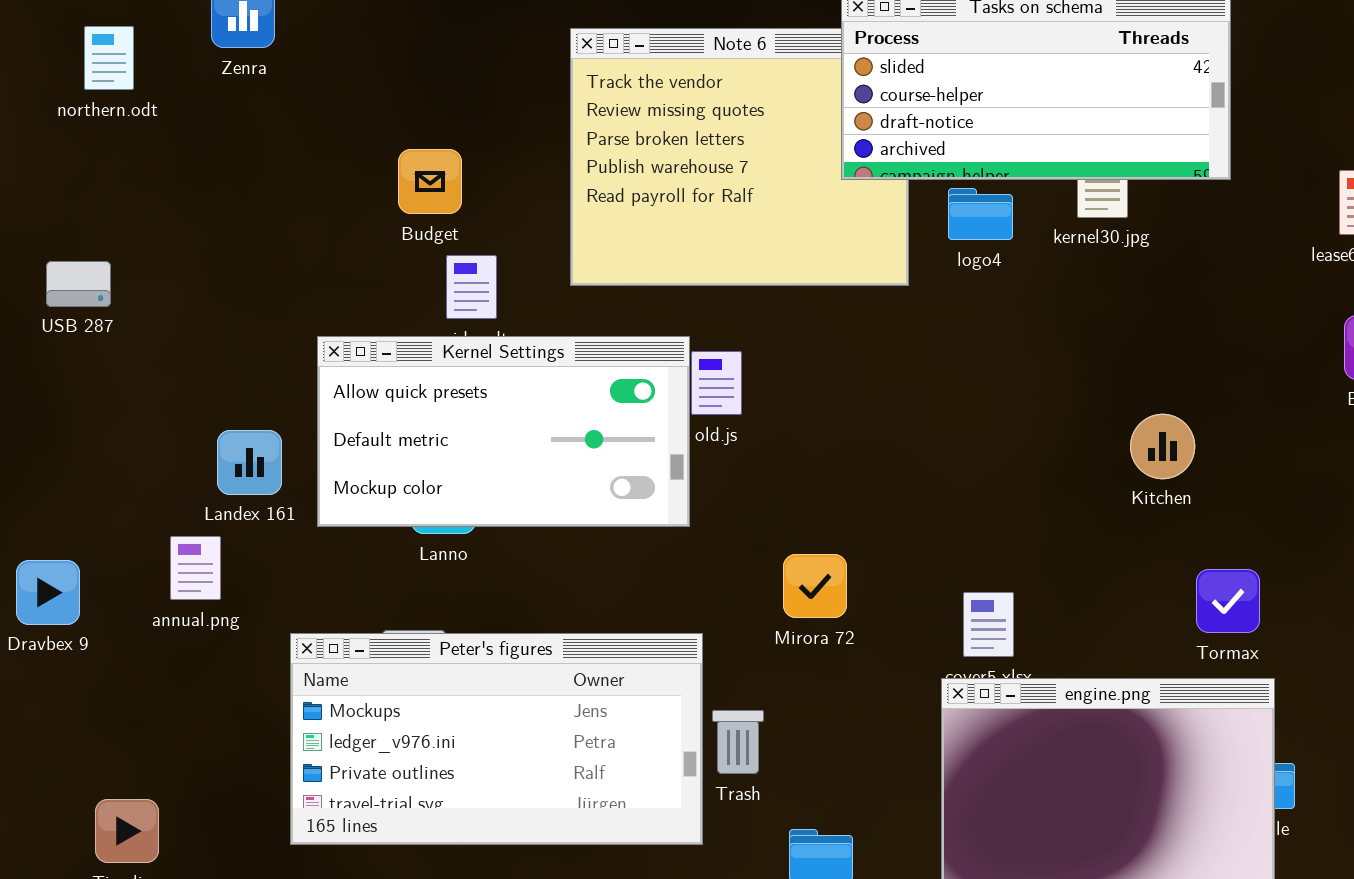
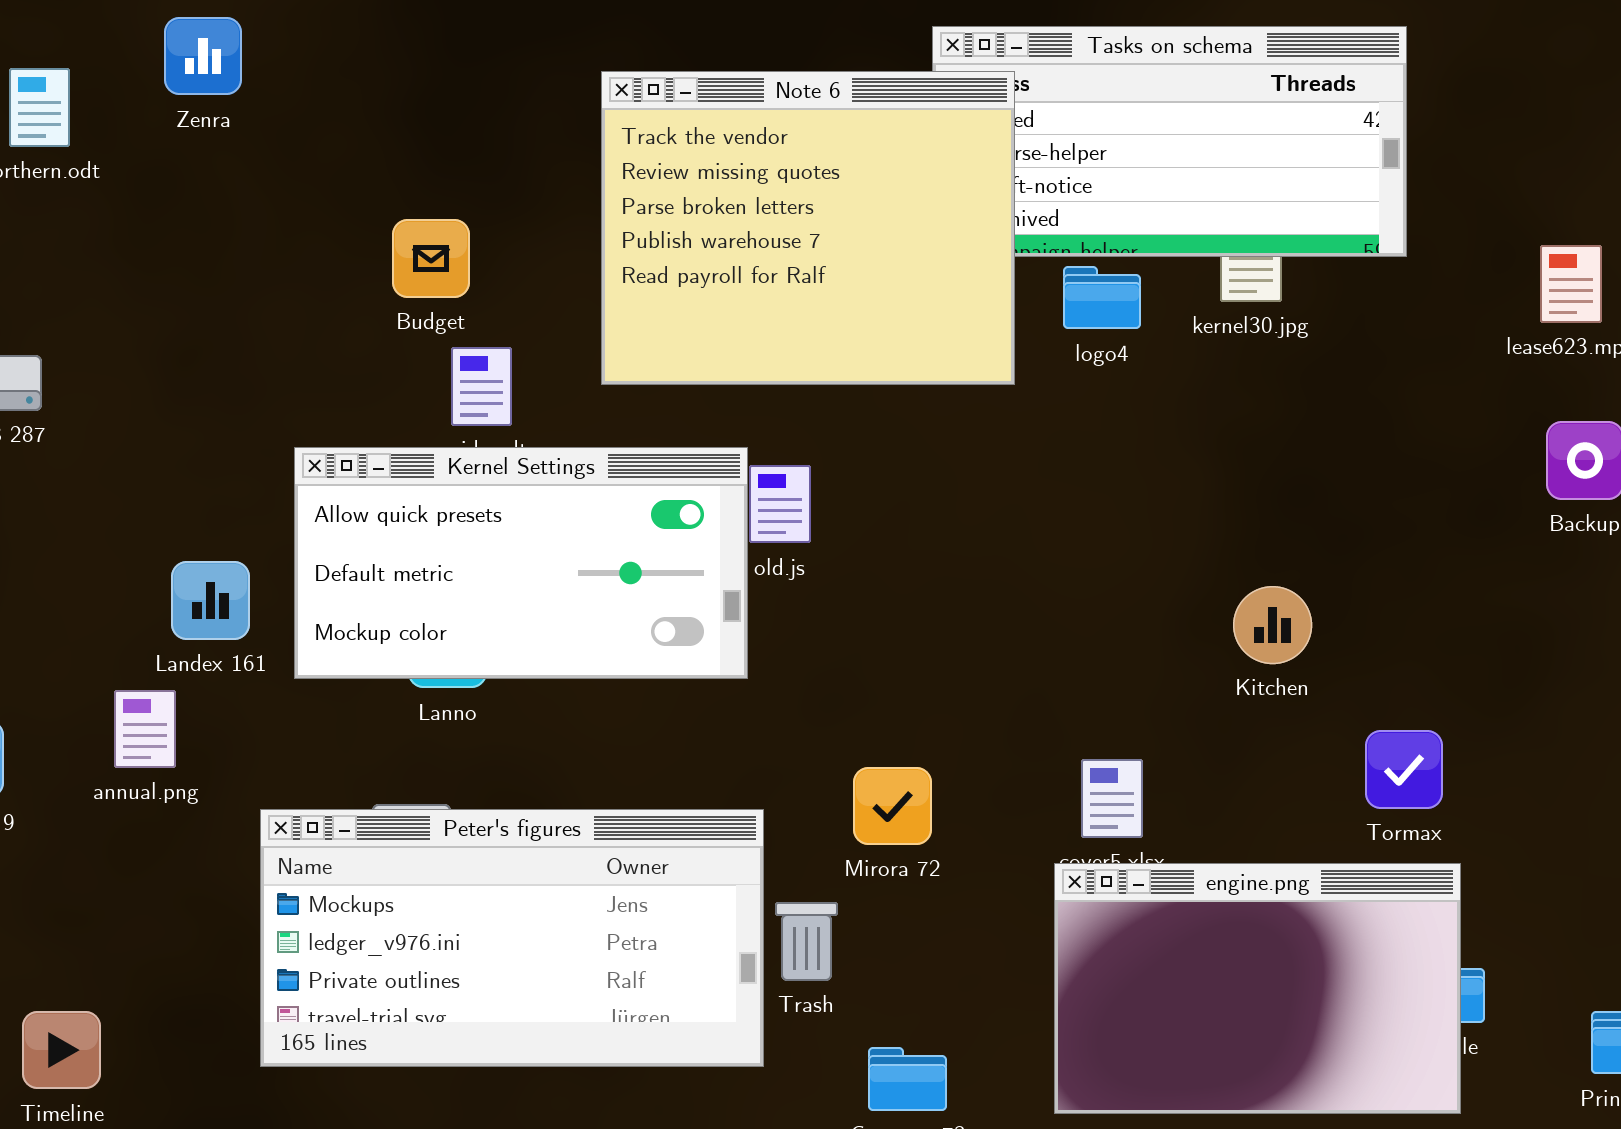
Note 6: [570,28,909,286] -> [601,71,1015,385], raised
Kitchen: [1130,414,1195,479] -> [1233,586,1312,664], moved
Mirora 72: [783,554,847,618] -> [853,767,932,845], moved

